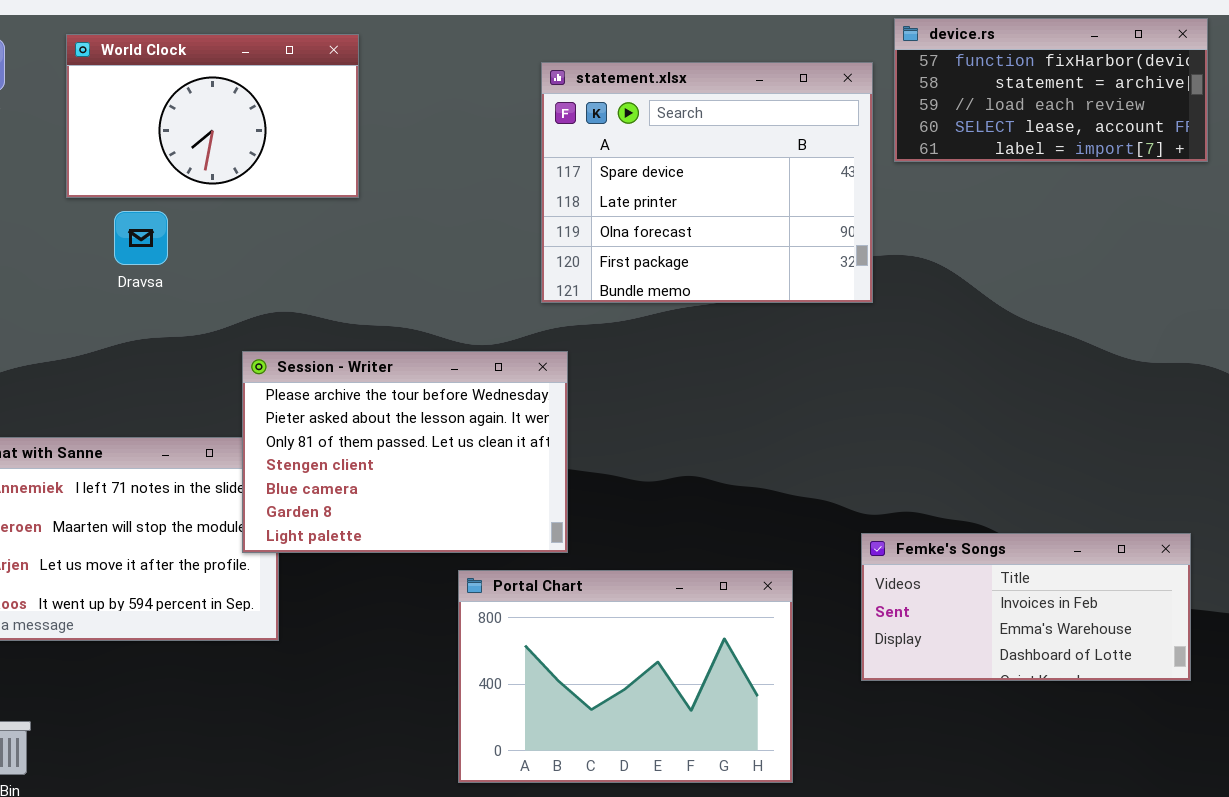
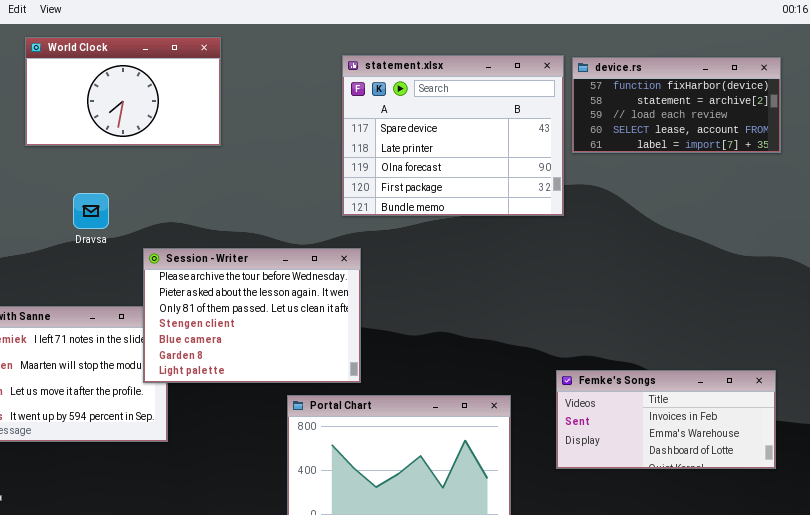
device.rs: [894,18,1208,162] -> [572,57,781,153], moved
Dravsa: [114,211,168,265] -> [73,193,109,229], moved

